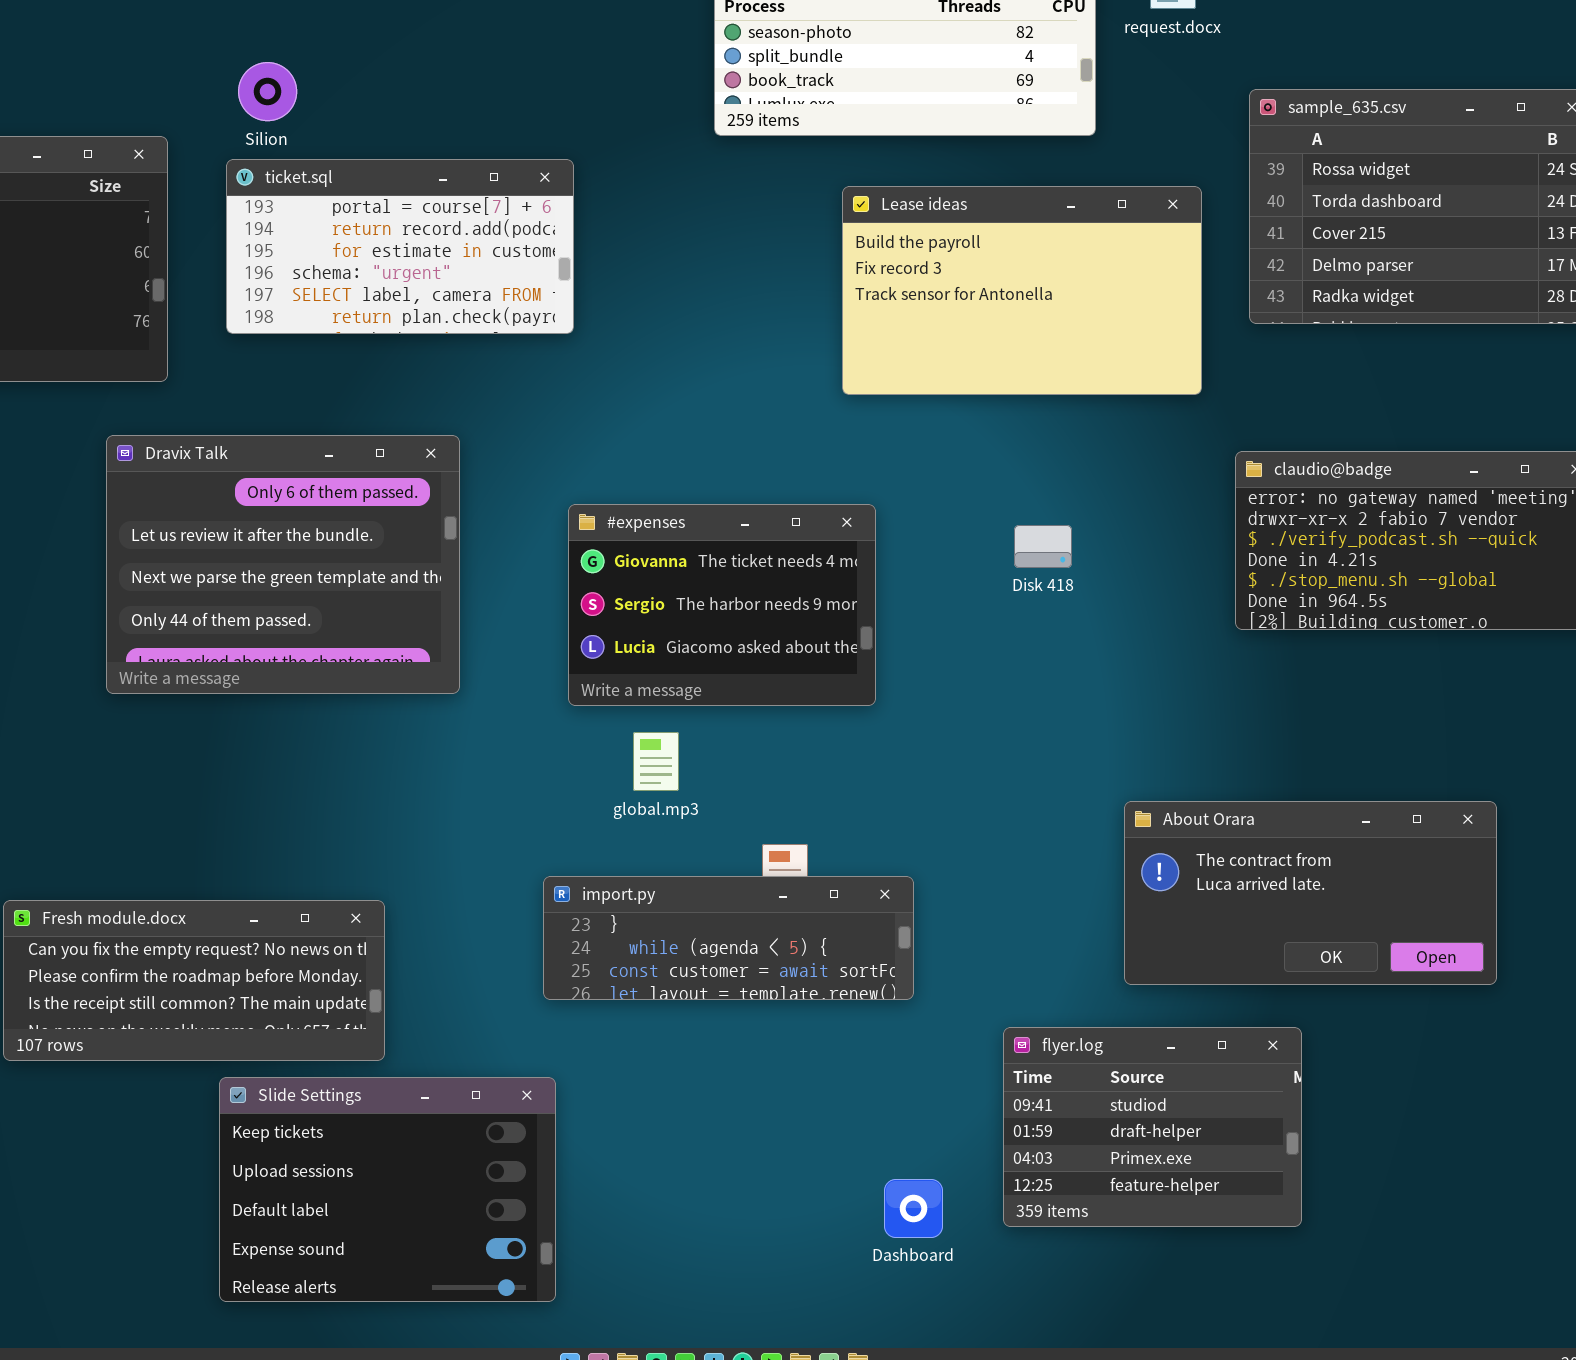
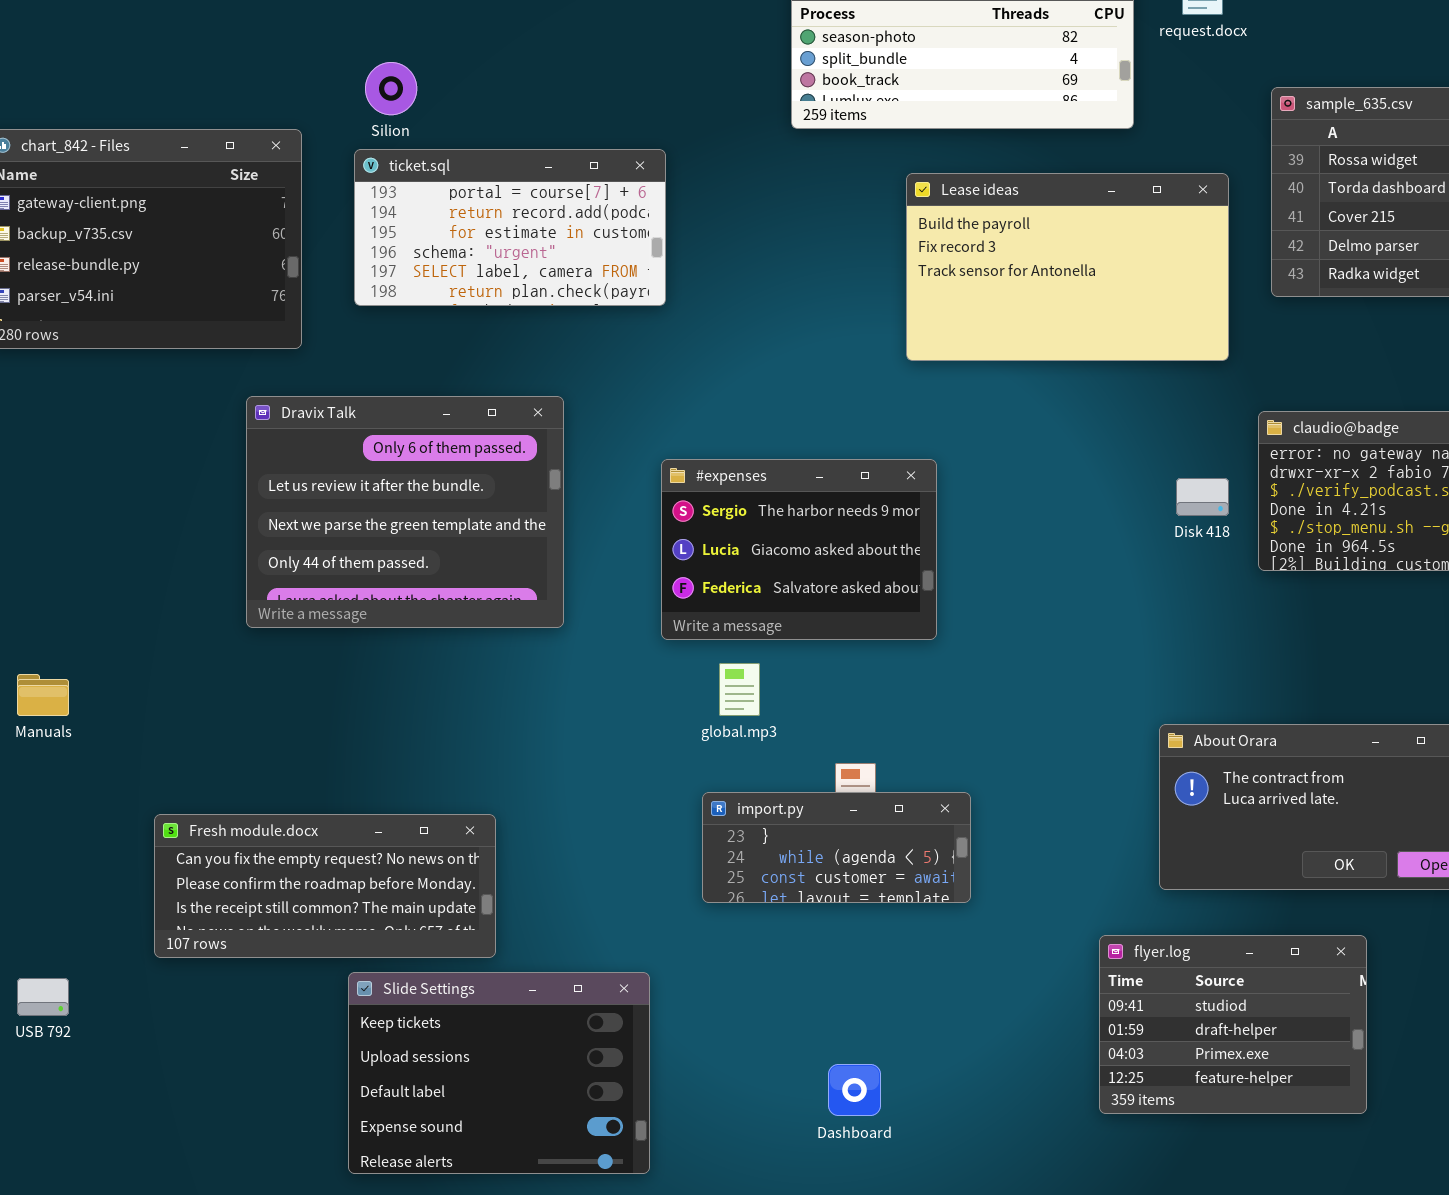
#expenses: [568,504,876,706] -> [661,459,937,640], scrolled down 1 row
Disk 418: [1014,525,1072,568] -> [1176,478,1229,516], moved
import.py: [543,876,914,1000] -> [702,792,971,903], resized
flyer.log: [1003,1027,1302,1227] -> [1099,935,1367,1114], moved
Dashboard: [884,1179,943,1238] -> [828,1064,881,1116], moved

